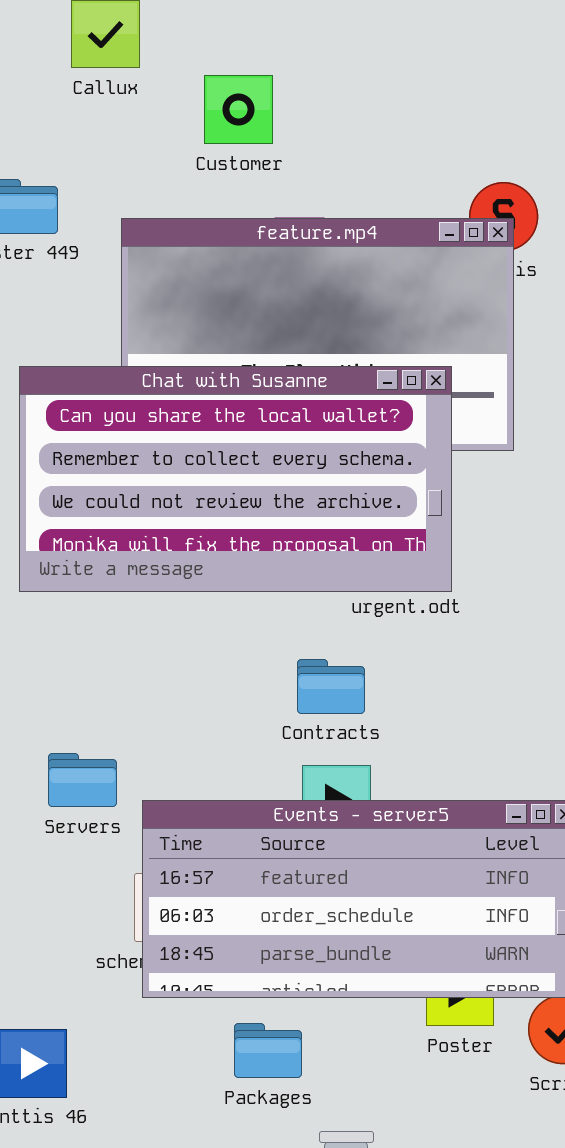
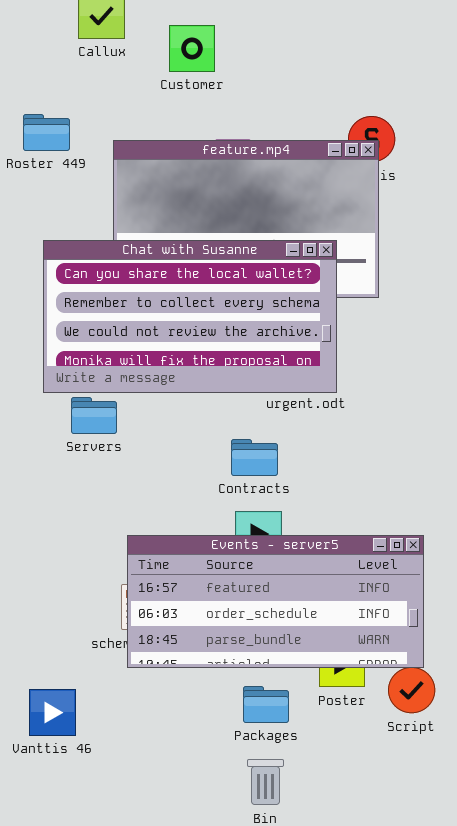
Customer: [204,75,273,144] -> [169,25,215,72], moved
Servers: [48,753,117,807] -> [71,397,117,434], moved
Packages: [234,1023,302,1078] -> [243,686,289,723], moved

